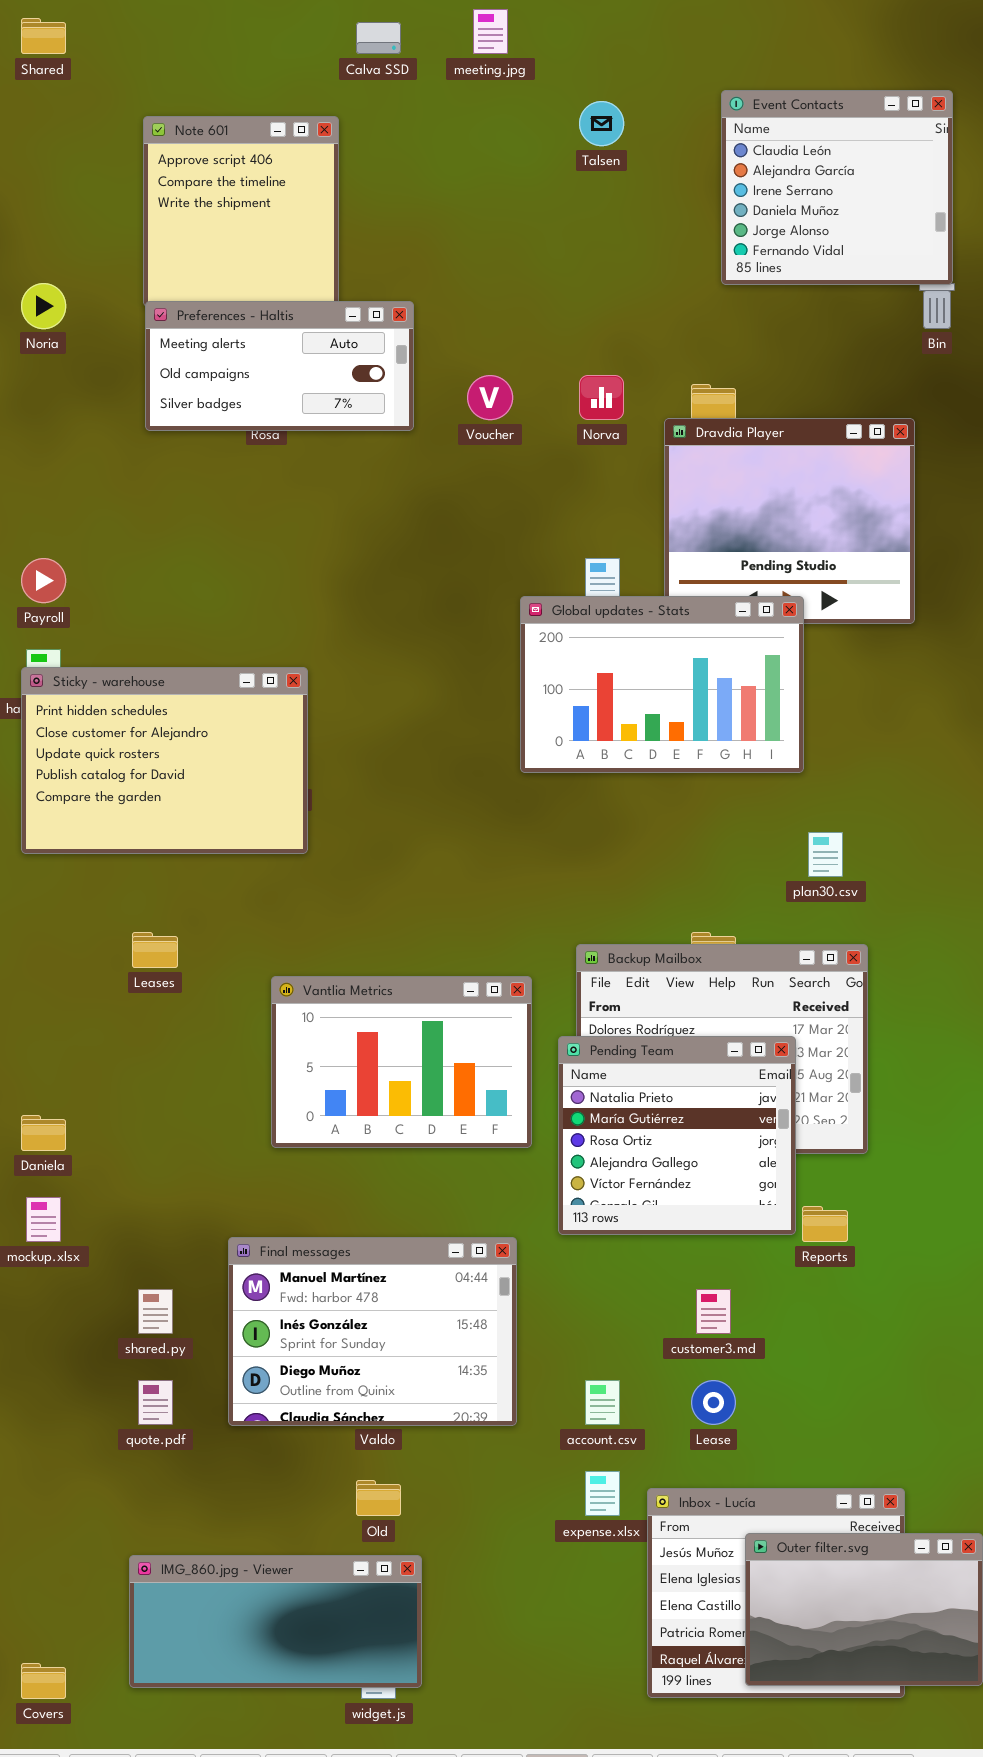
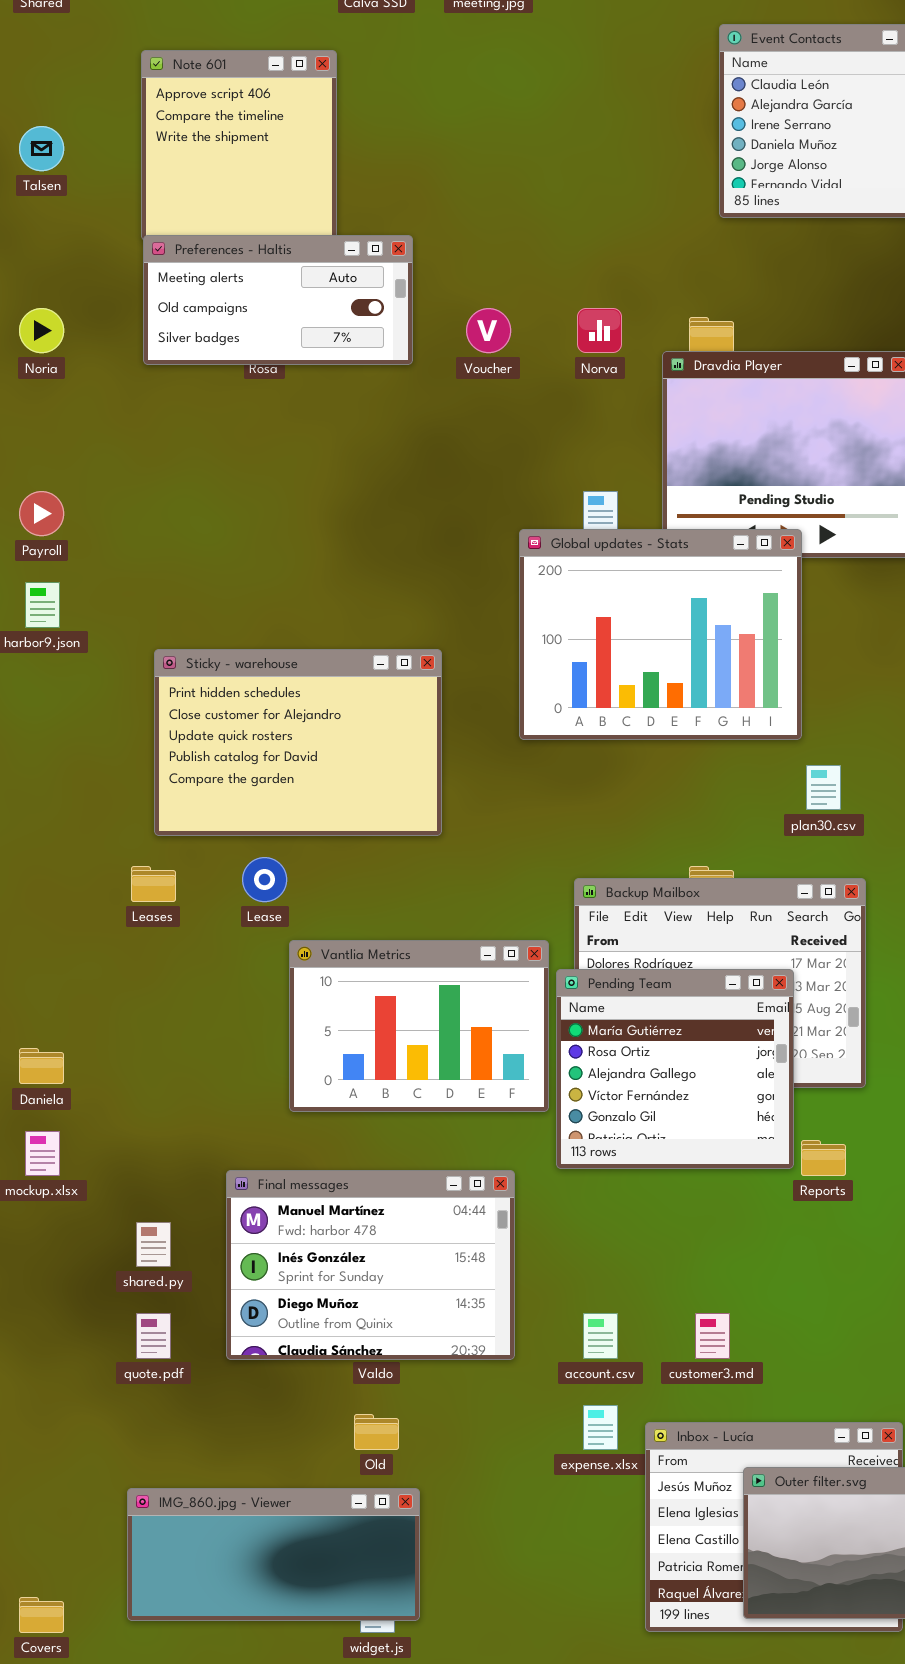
Talsen: [579,101,624,146] -> [19,126,64,171], moved
Noria: [21,283,66,329] -> [19,308,64,353], moved
Global updates - Stats: [520,596,804,773] -> [519,529,802,740], resized
Sticky - warehouse: [21,667,308,854] -> [154,649,442,836], moved
Vantlia Metrics: [271,976,532,1148] -> [289,940,549,1112], moved
Pending Team: [558,1036,796,1235] -> [556,969,794,1169], scrolled down 1 row
customer3.md: [696,1289,731,1334] -> [695,1313,730,1359], moved
Lease: [691,1380,736,1425] -> [242,857,287,902], moved

